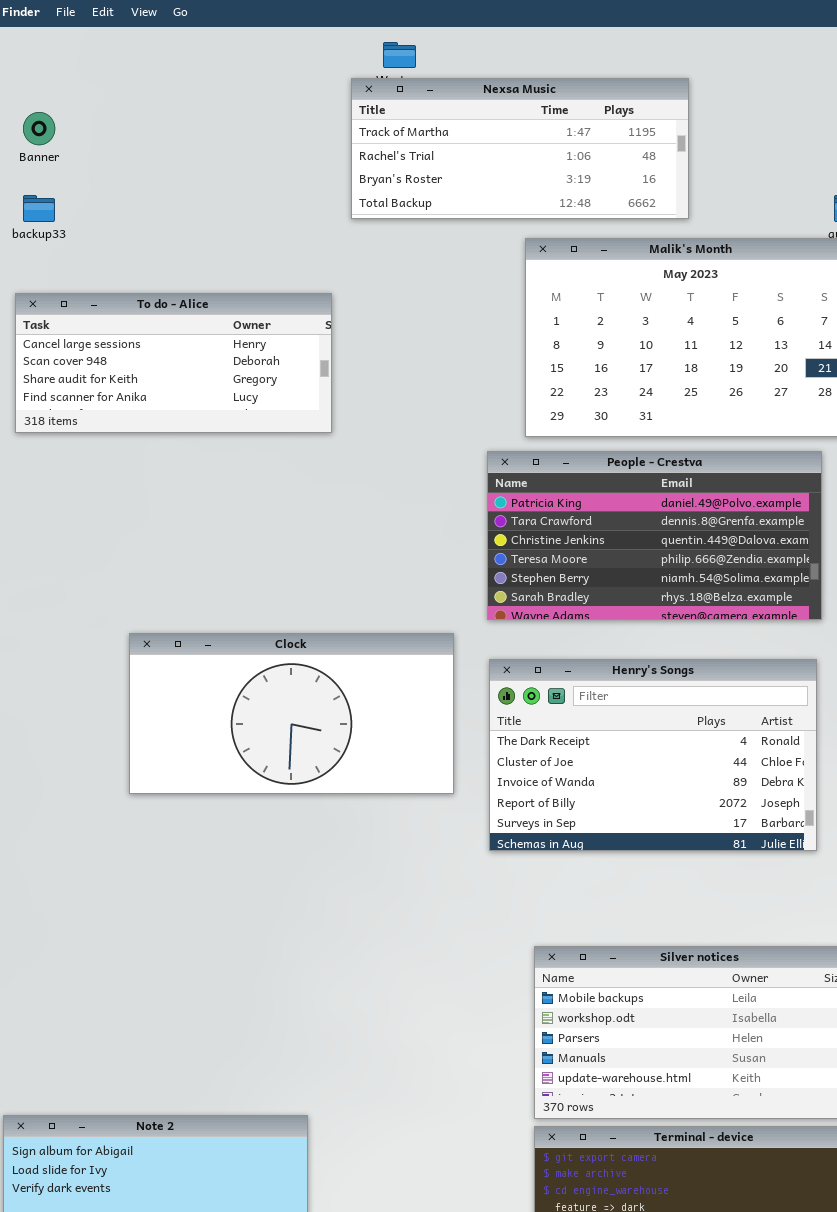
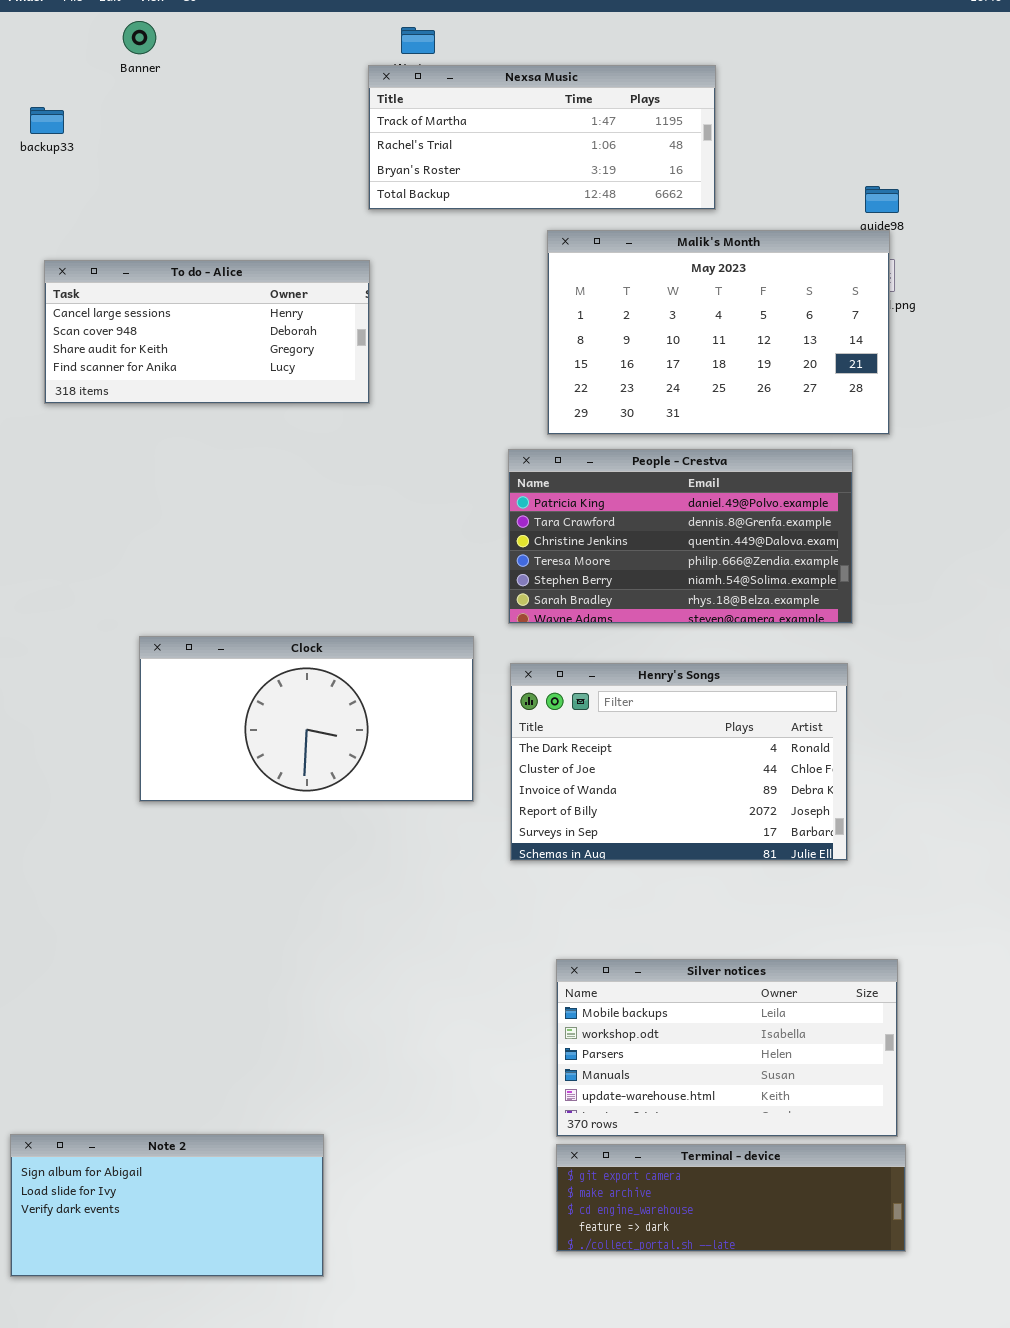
Banner: [23,112,55,145] -> [123,21,156,54], moved
backup33: [23,195,55,222] -> [30,107,64,134], moved
To do - Alice: [15,293,332,433] -> [44,260,370,404], moved

